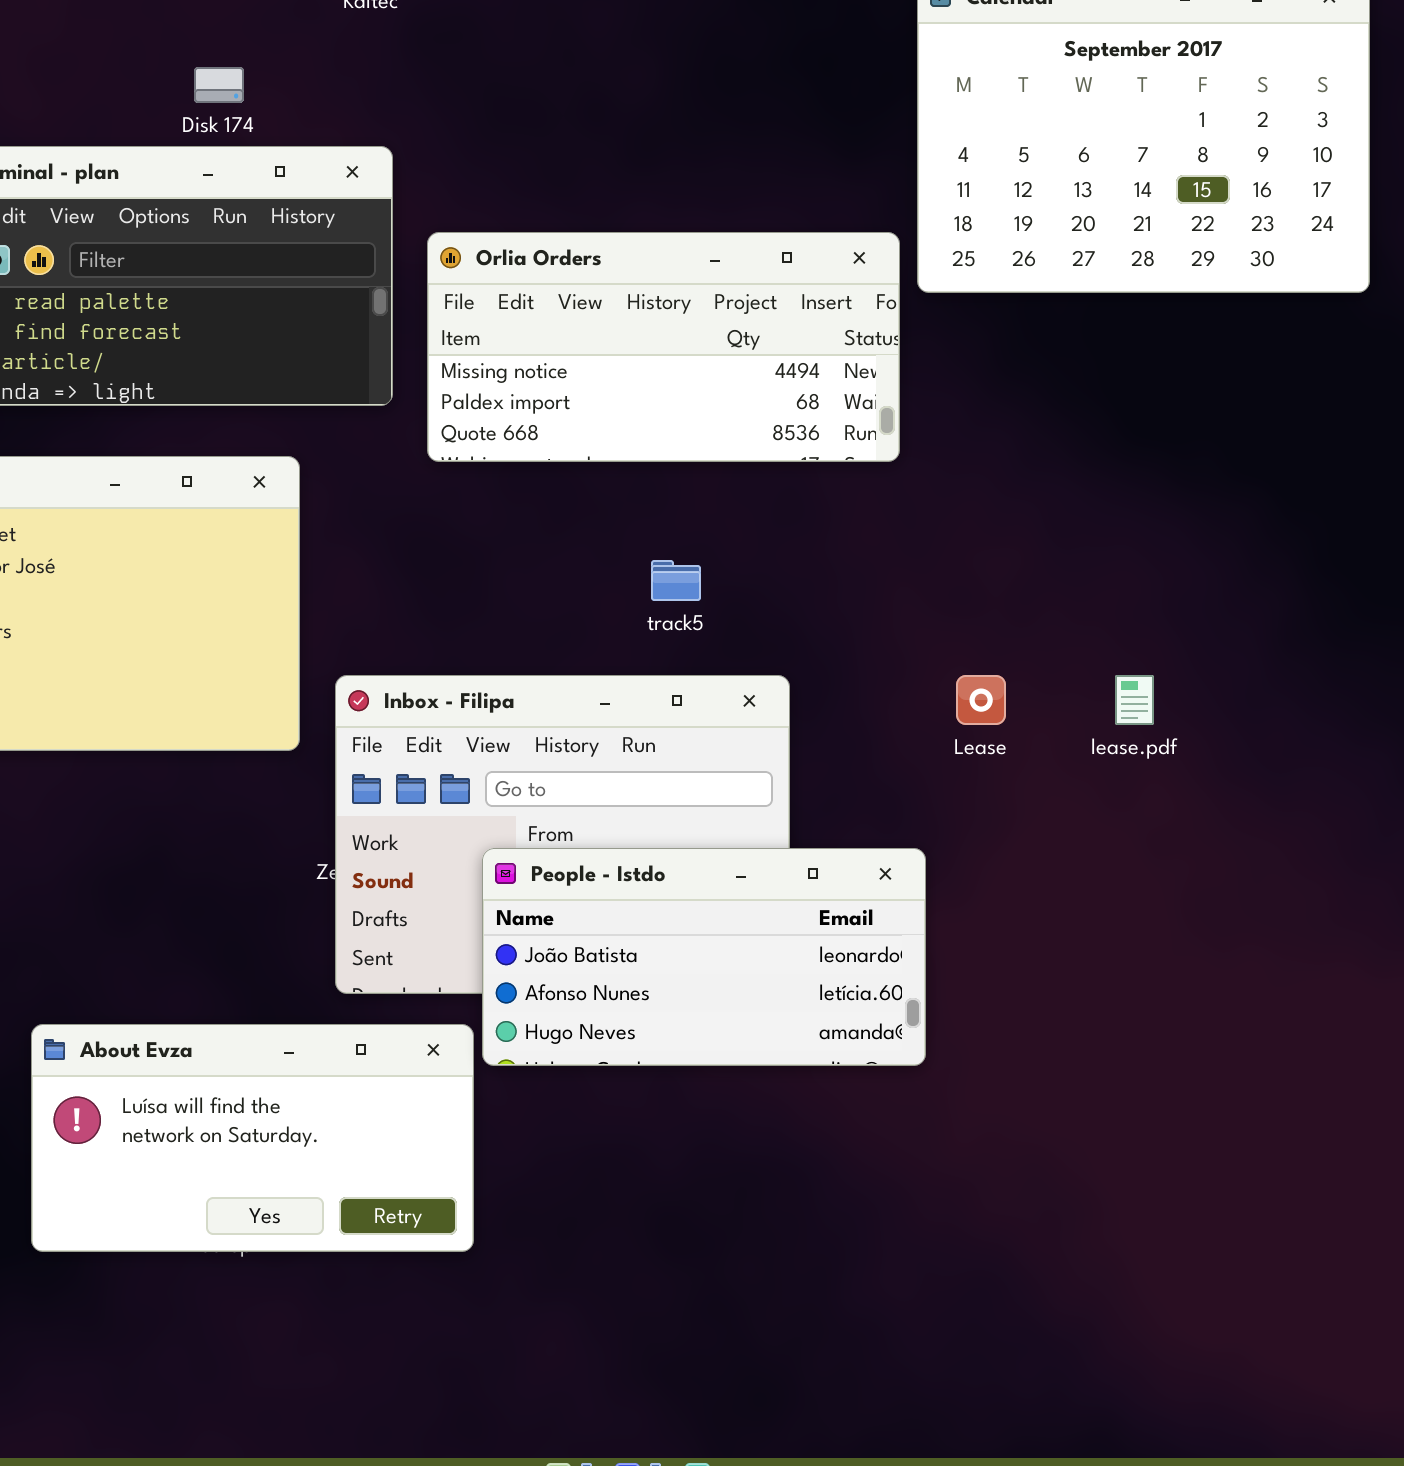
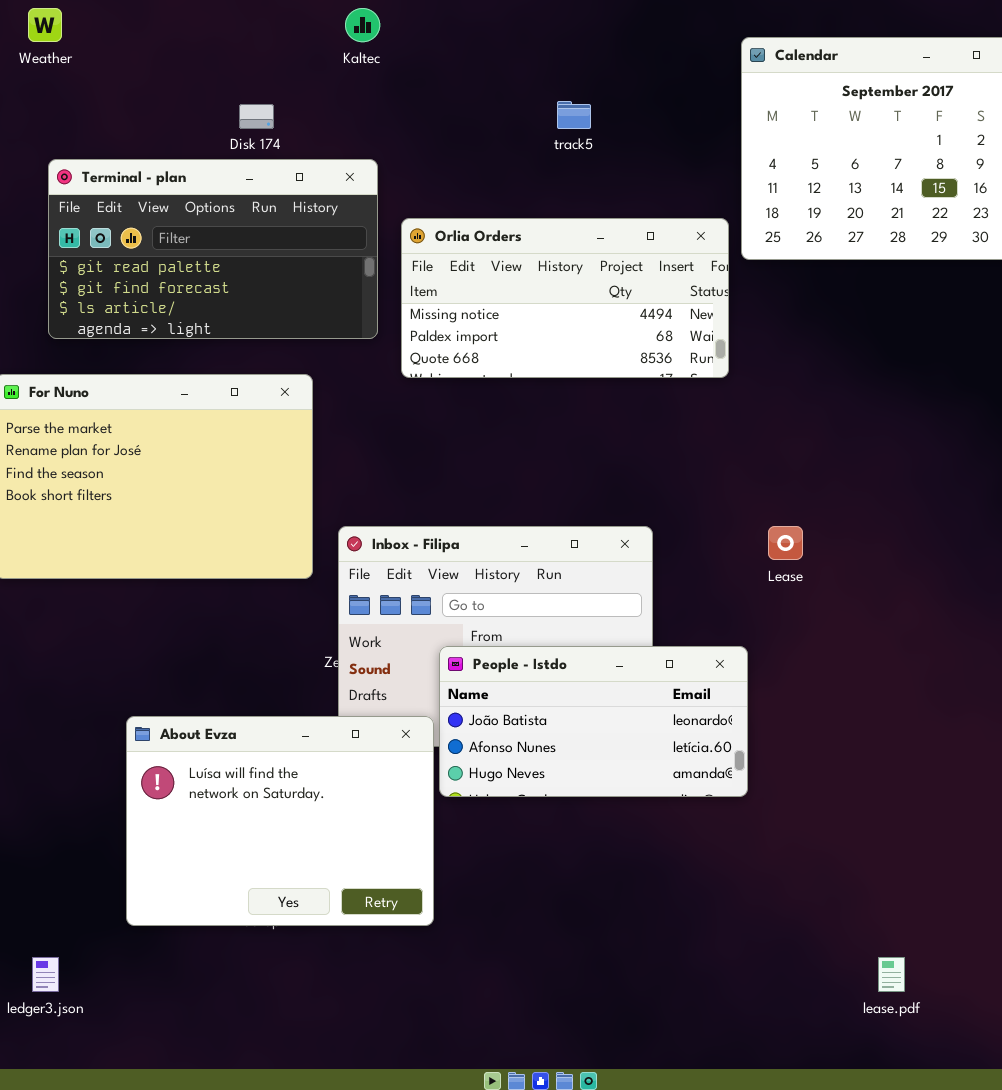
track5: [651,560,701,601] -> [557,101,591,129], moved
lease.pdf: [1115,675,1154,725] -> [878,957,905,992], moved
About Evza: [31,1024,474,1252] -> [126,716,434,926], resized

